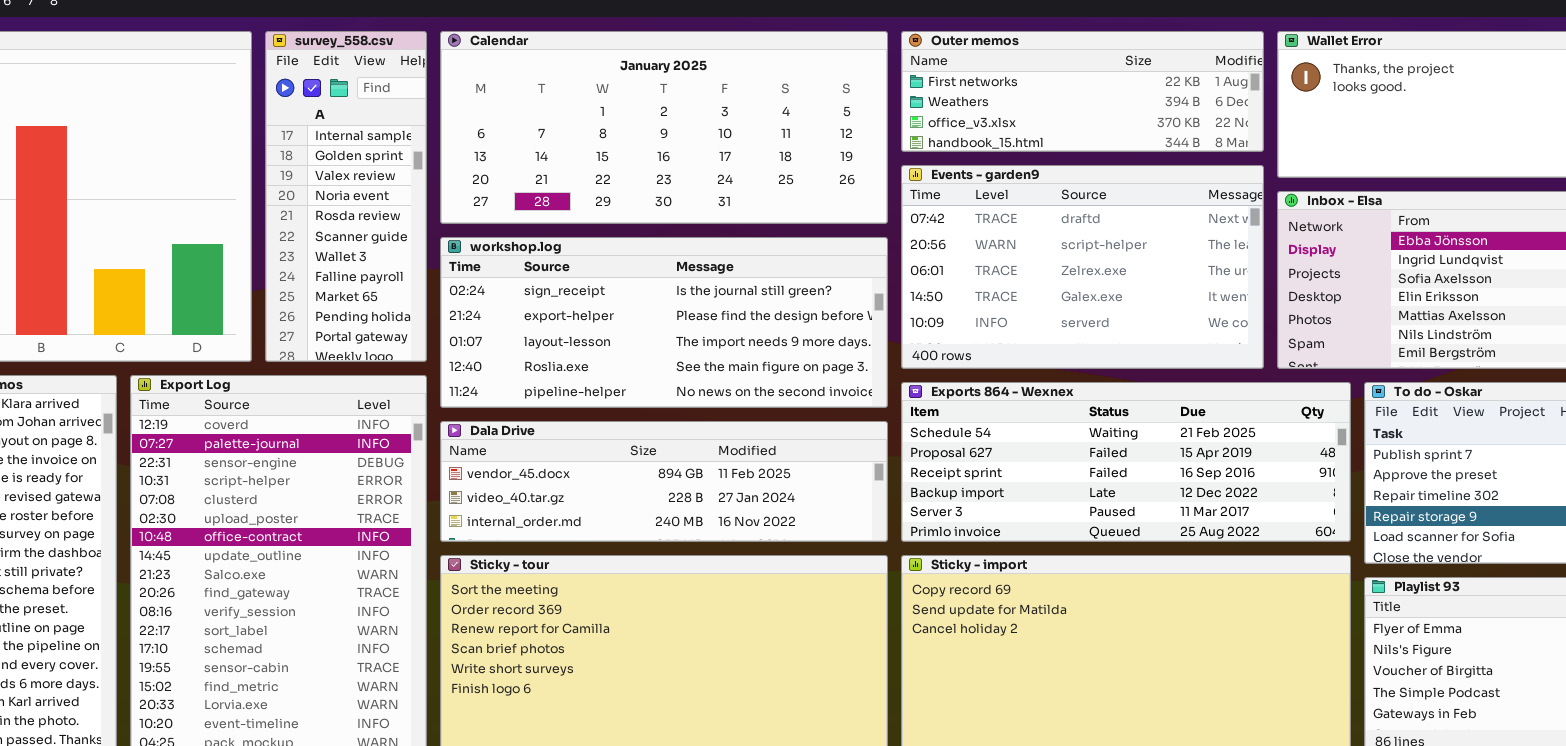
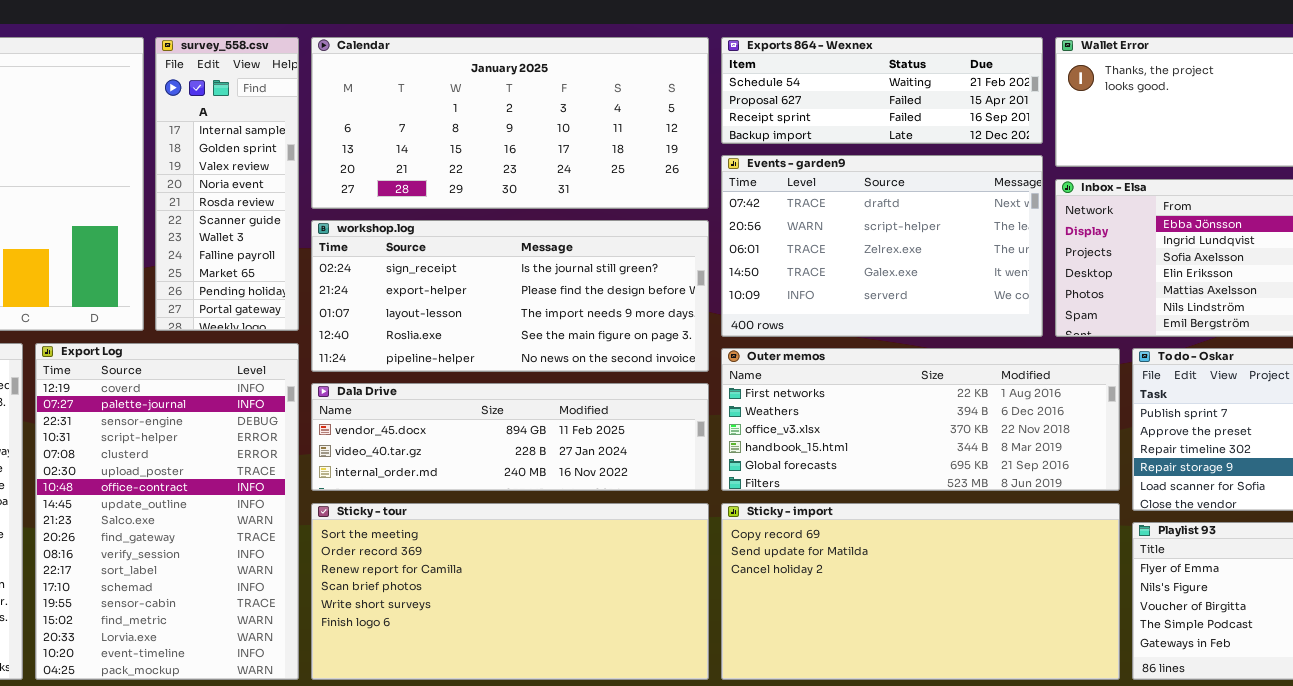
Outer memos: [901,31,1264,152] -> [721,348,1120,491], moved, resized
Exports 864 - Wexnex: [901,382,1351,542] -> [721,37,1043,144], moved, resized

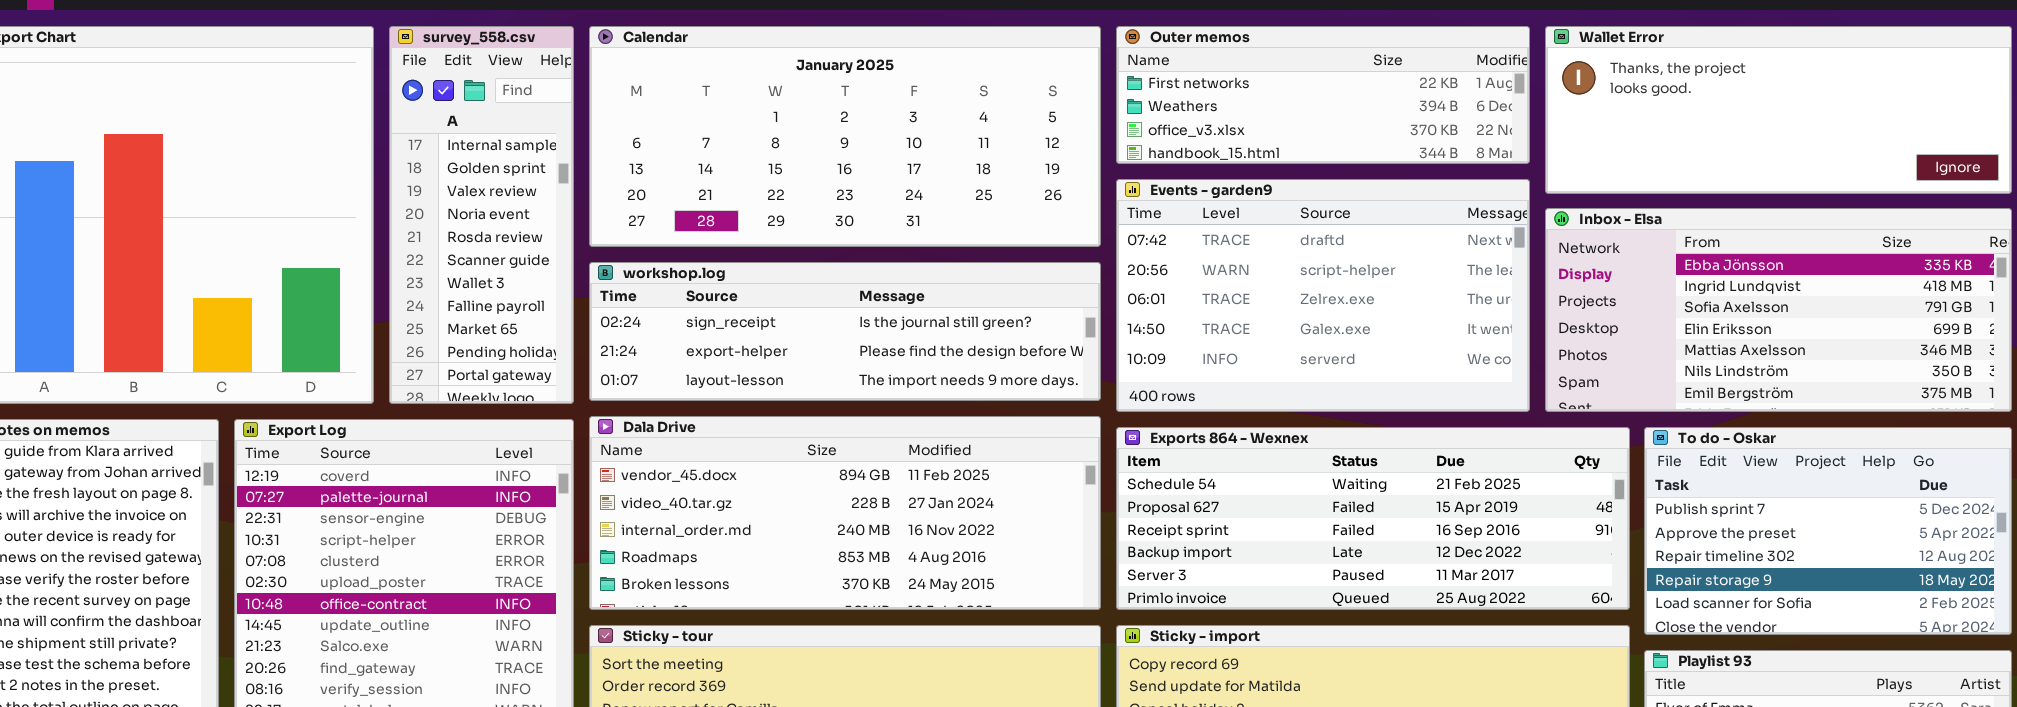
Exports 864 - Wexnex: [721,37,1043,144] -> [1116,427,1630,610], moved, resized
workshop.log: [311,220,709,372] -> [589,262,1101,401], resized
Outer memos: [721,348,1120,491] -> [1116,26,1530,164], moved, resized
Dala Drive: [311,383,709,491] -> [589,416,1101,610], resized

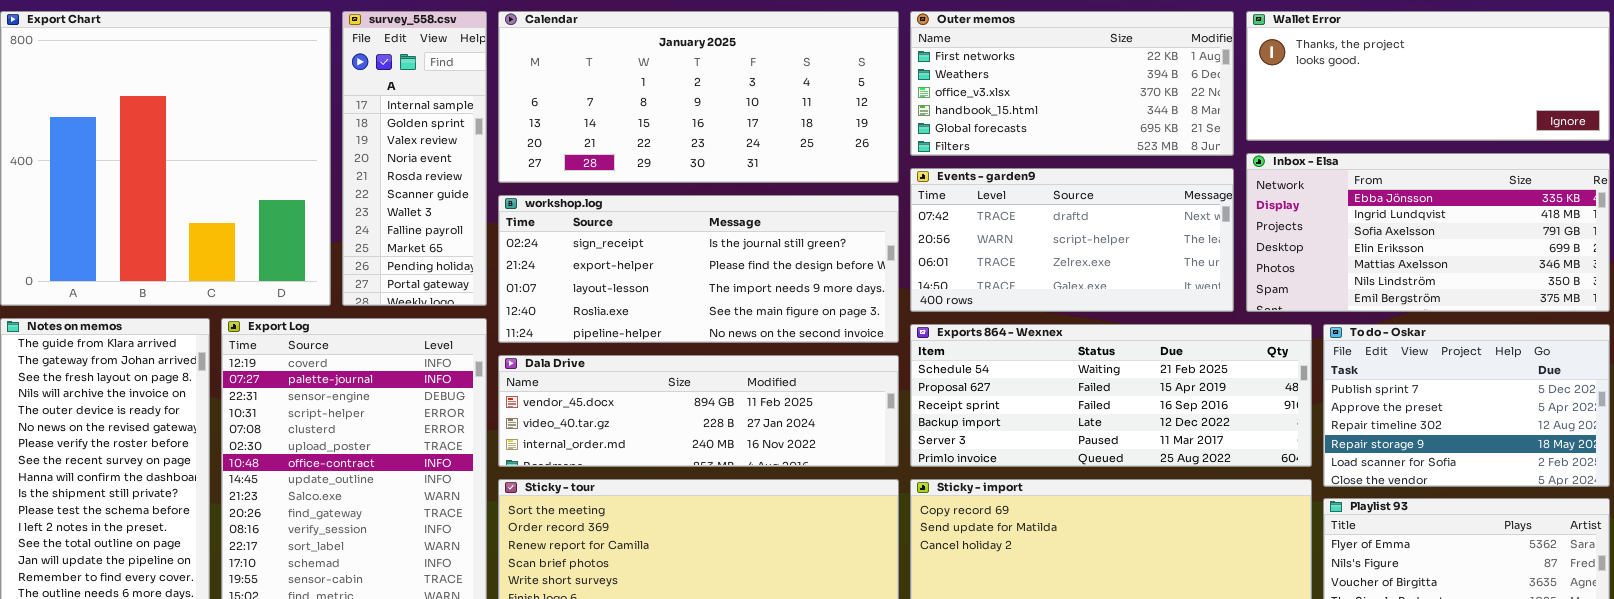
Outer memos: [1116,26,1530,164] -> [910,11,1234,156], resized
Events - garden9: [1116,179,1530,412] -> [910,168,1234,312], resized
workshop.log: [589,262,1101,401] -> [498,195,899,343], resized
Dala Drive: [589,416,1101,610] -> [498,355,899,467], resized

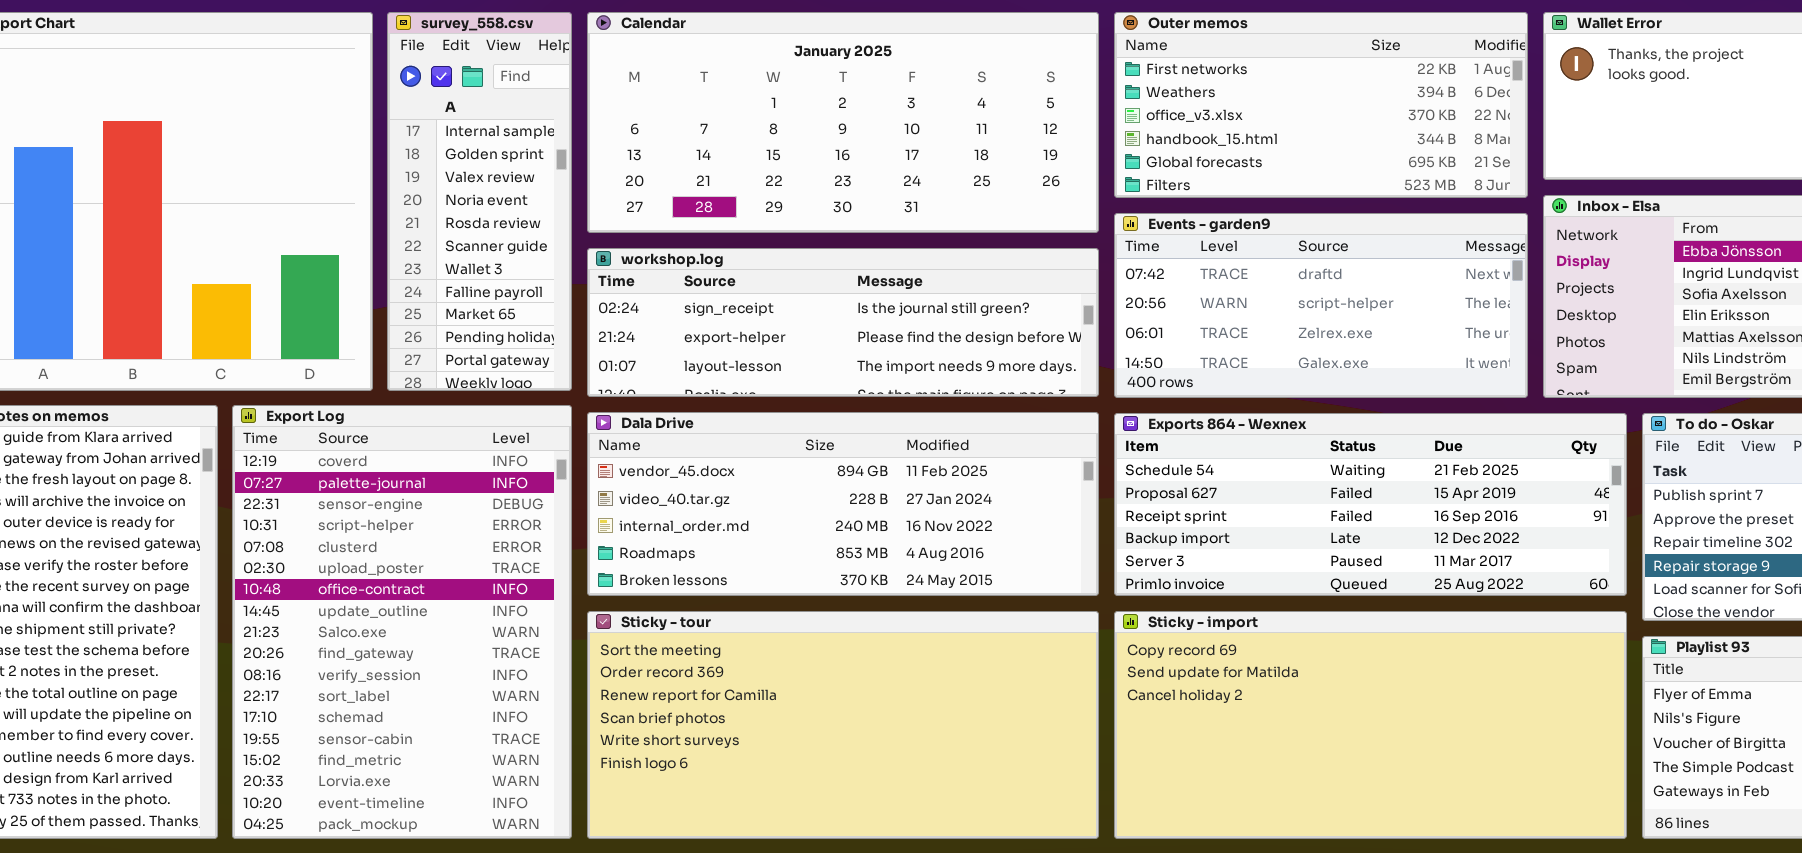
workshop.log: [498,195,899,343] -> [587,248,1099,397], resized
Dala Drive: [498,355,899,467] -> [587,412,1099,596], resized

